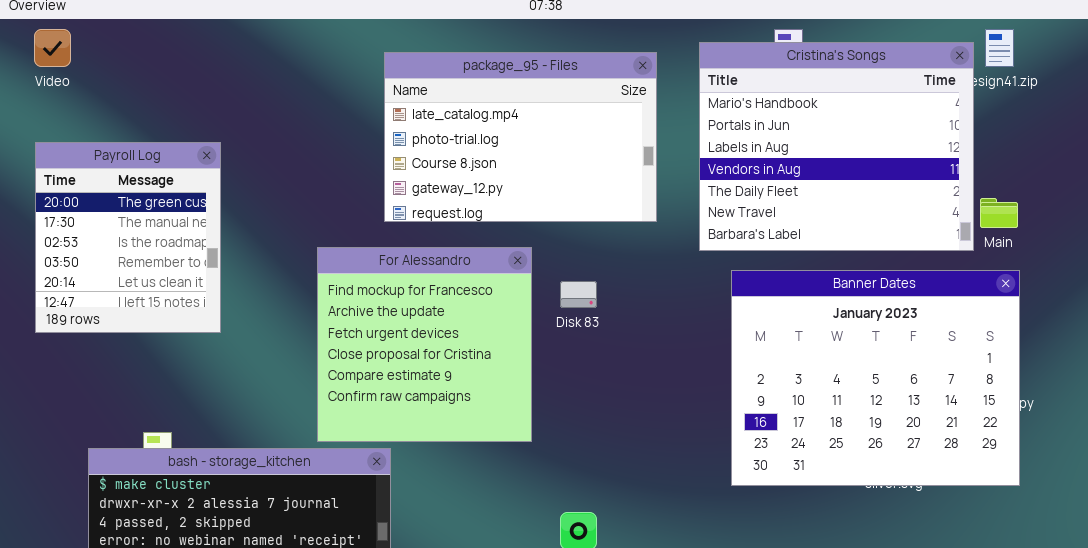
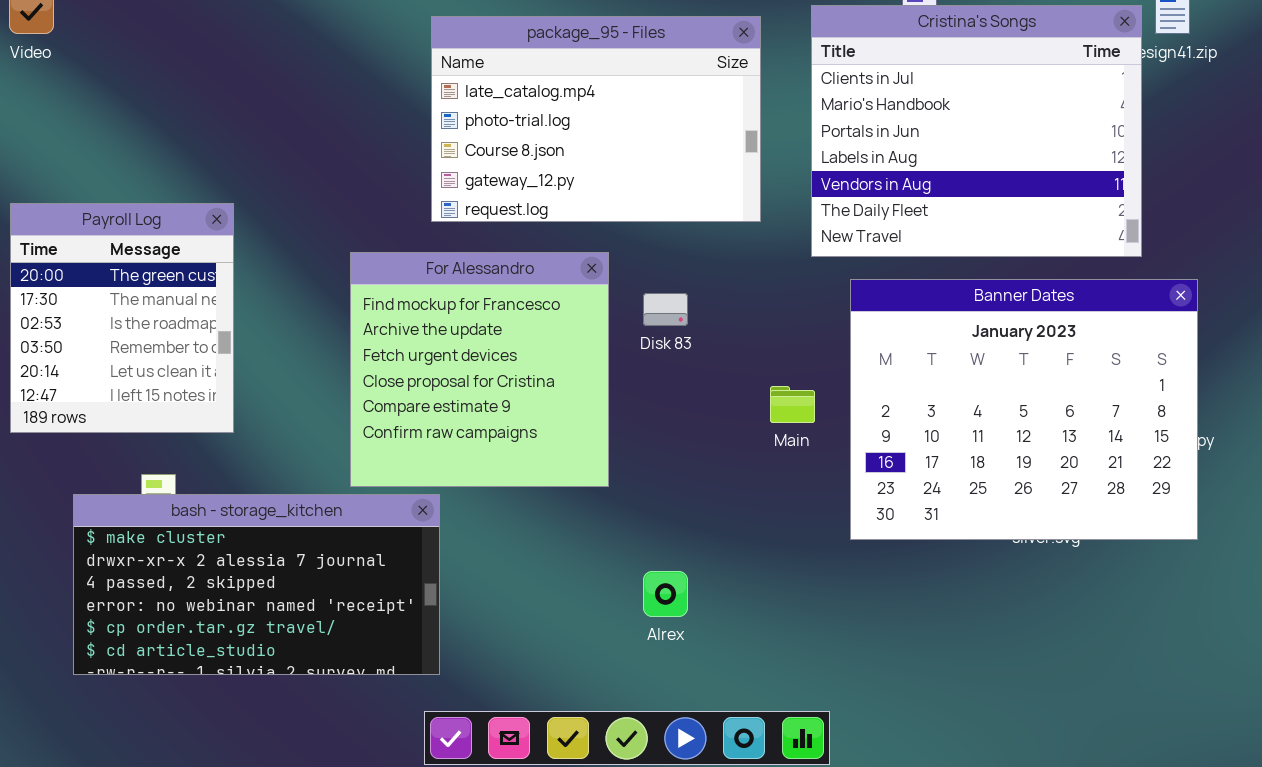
Cristina's Songs: [699,42,974,251] -> [811,5,1142,257], scrolled up 1 row
Payroll Log: [35,142,221,333] -> [10,203,234,433], moved
Main: [980,198,1018,228] -> [770,386,815,423], moved

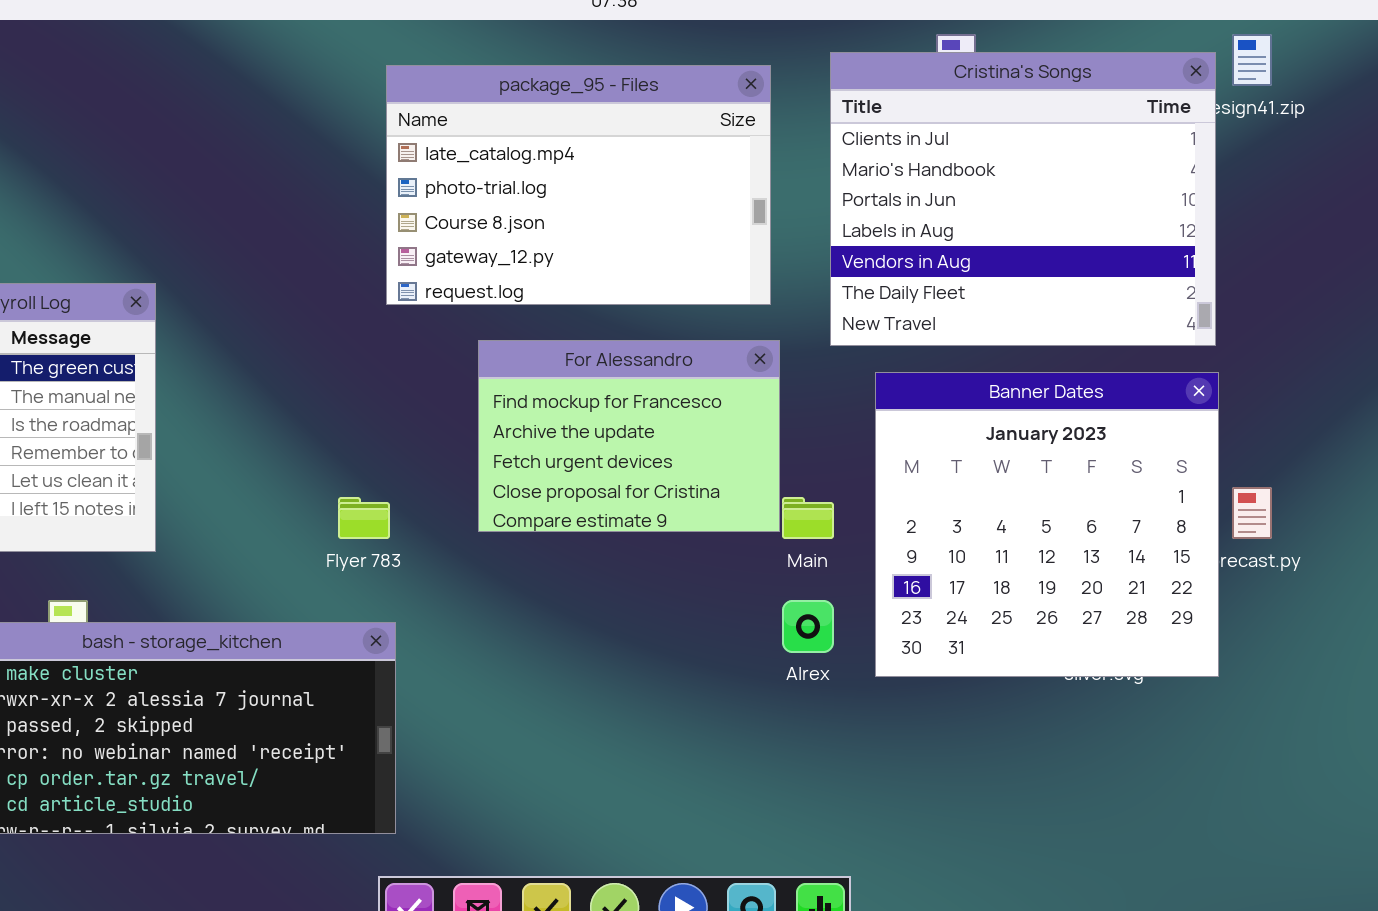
For Alessandro: [350,252,609,487] -> [478,340,780,532], moved, resized
Banner Dates: [850,279,1198,540] -> [875,372,1219,677], resized
Alrex: [643,571,688,617] -> [782,600,834,653], moved

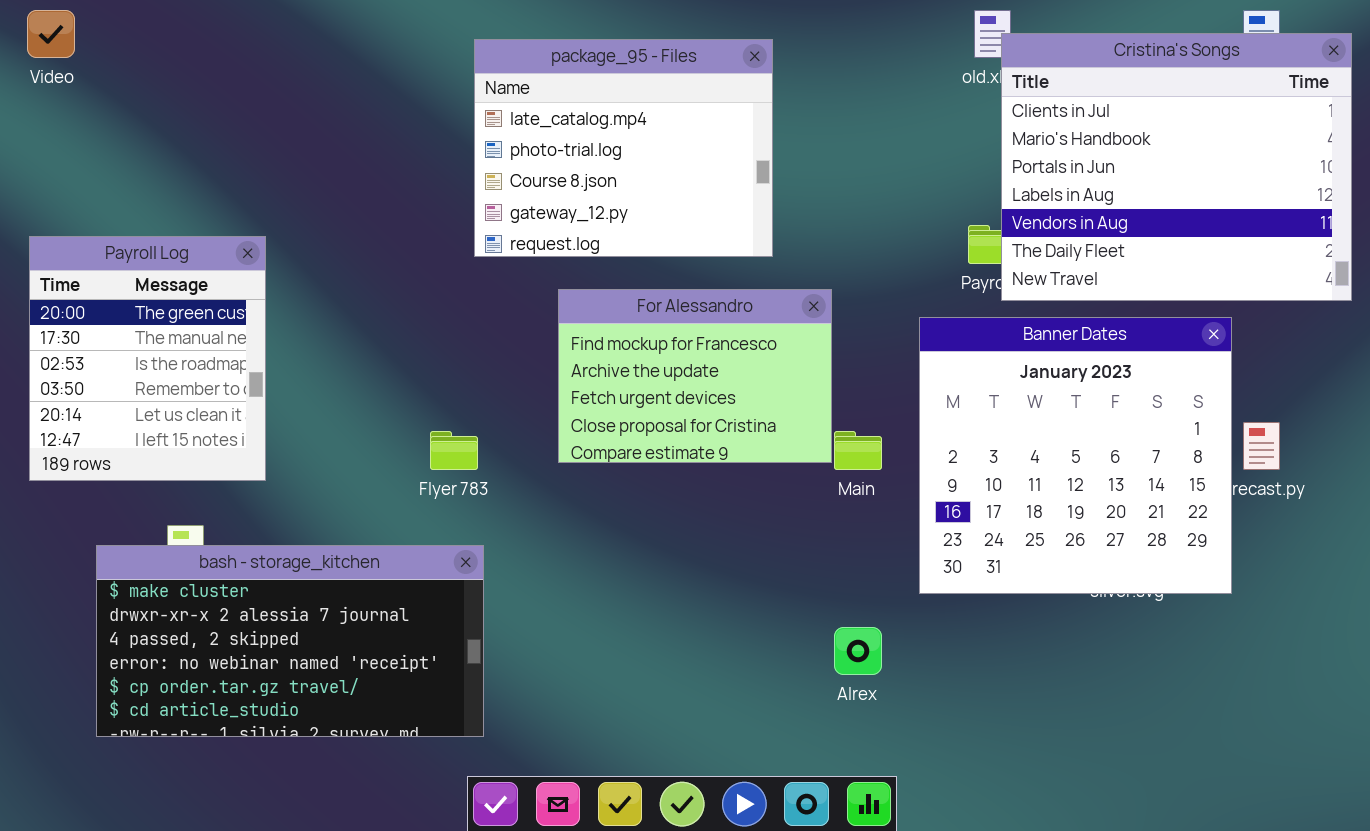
Cristina's Songs: [830,52,1216,346] -> [1001,33,1352,301], moved
package_95 - Files: [386,65,771,305] -> [474,39,773,257], resized
Alrex: [782,600,834,653] -> [834,627,882,675], moved

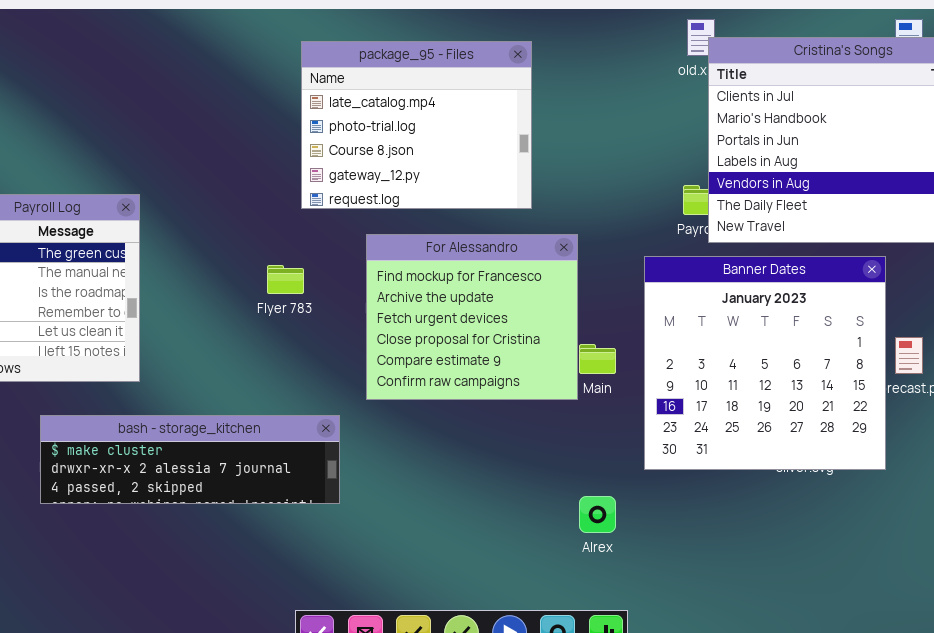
For Alessandro: [558,289,832,463] -> [366,234,578,400], resized
Flyer 783: [430,431,478,470] -> [267,265,304,294], moved
bash - storage_kitchen: [96,545,484,737] -> [40,415,340,504], moved, resized

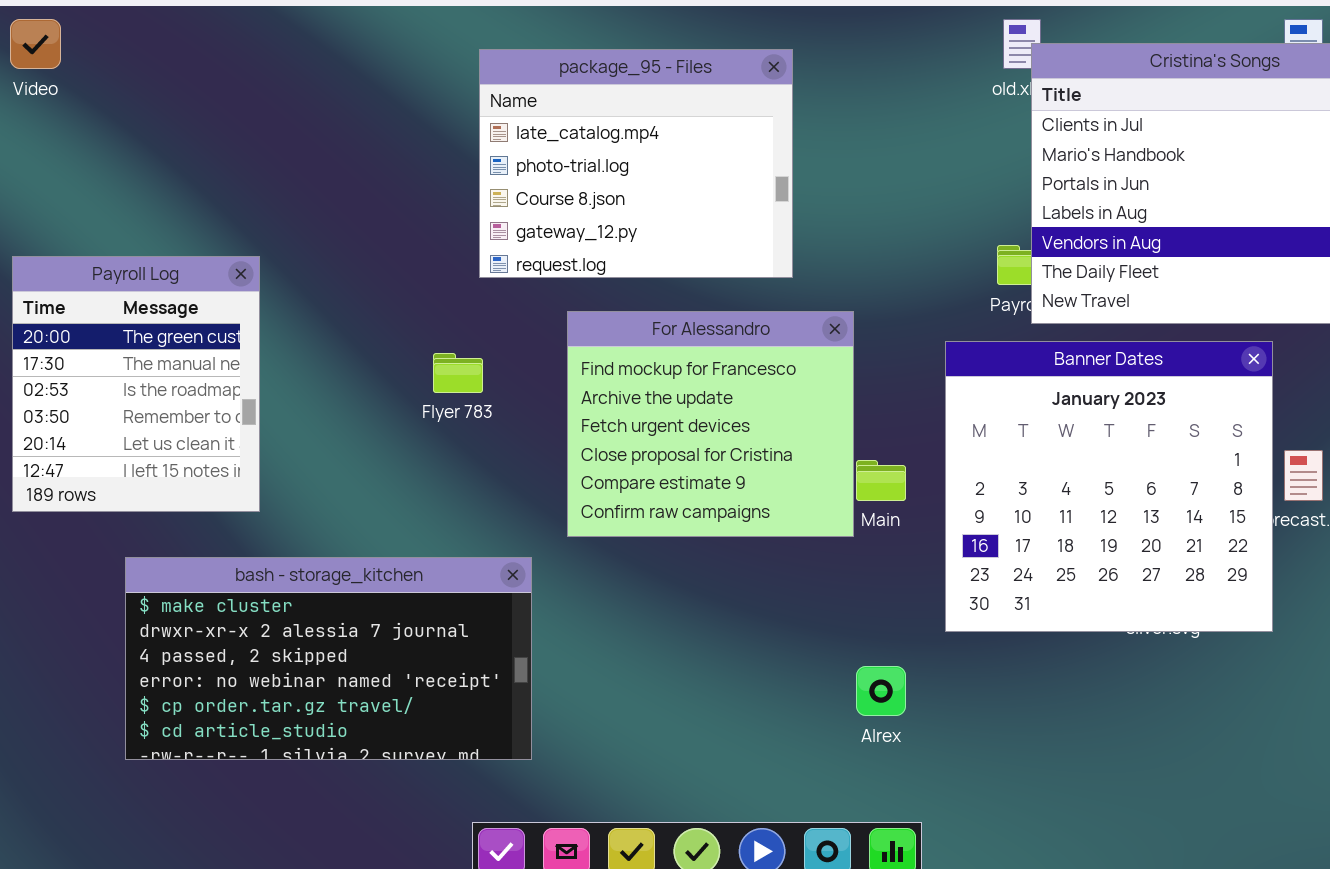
bash - storage_kitchen: [40,415,340,504] -> [125,557,532,760], resized

